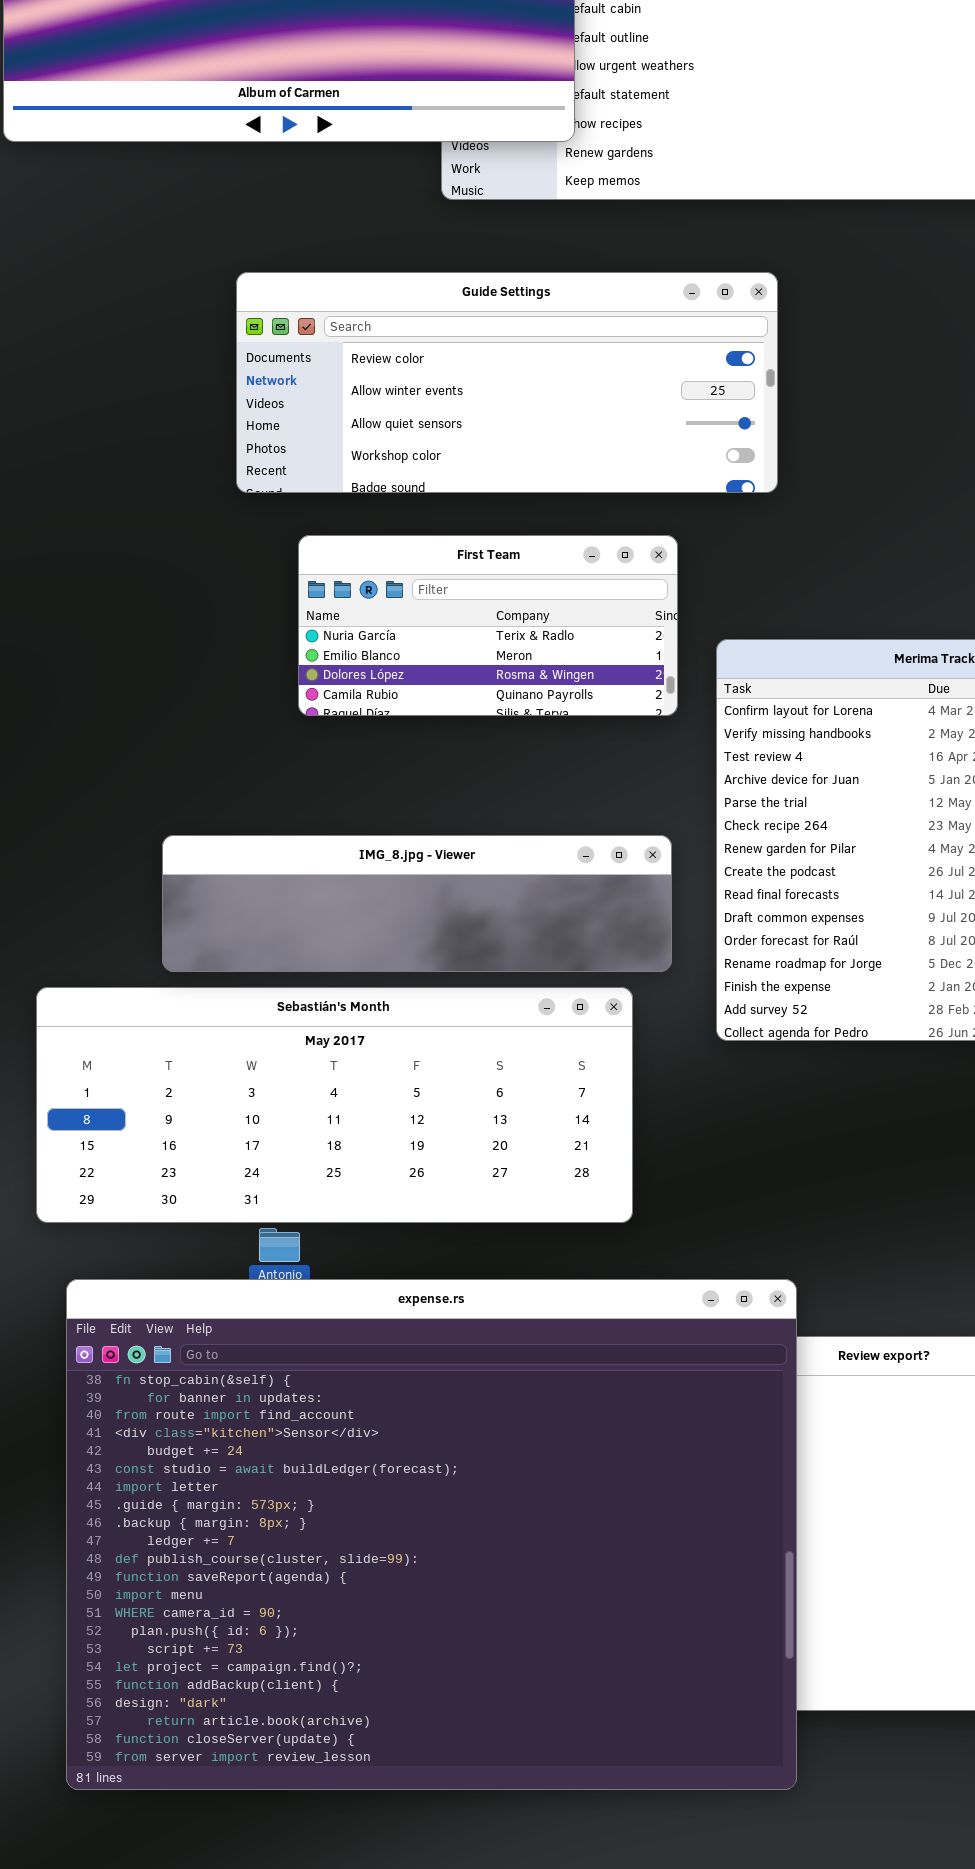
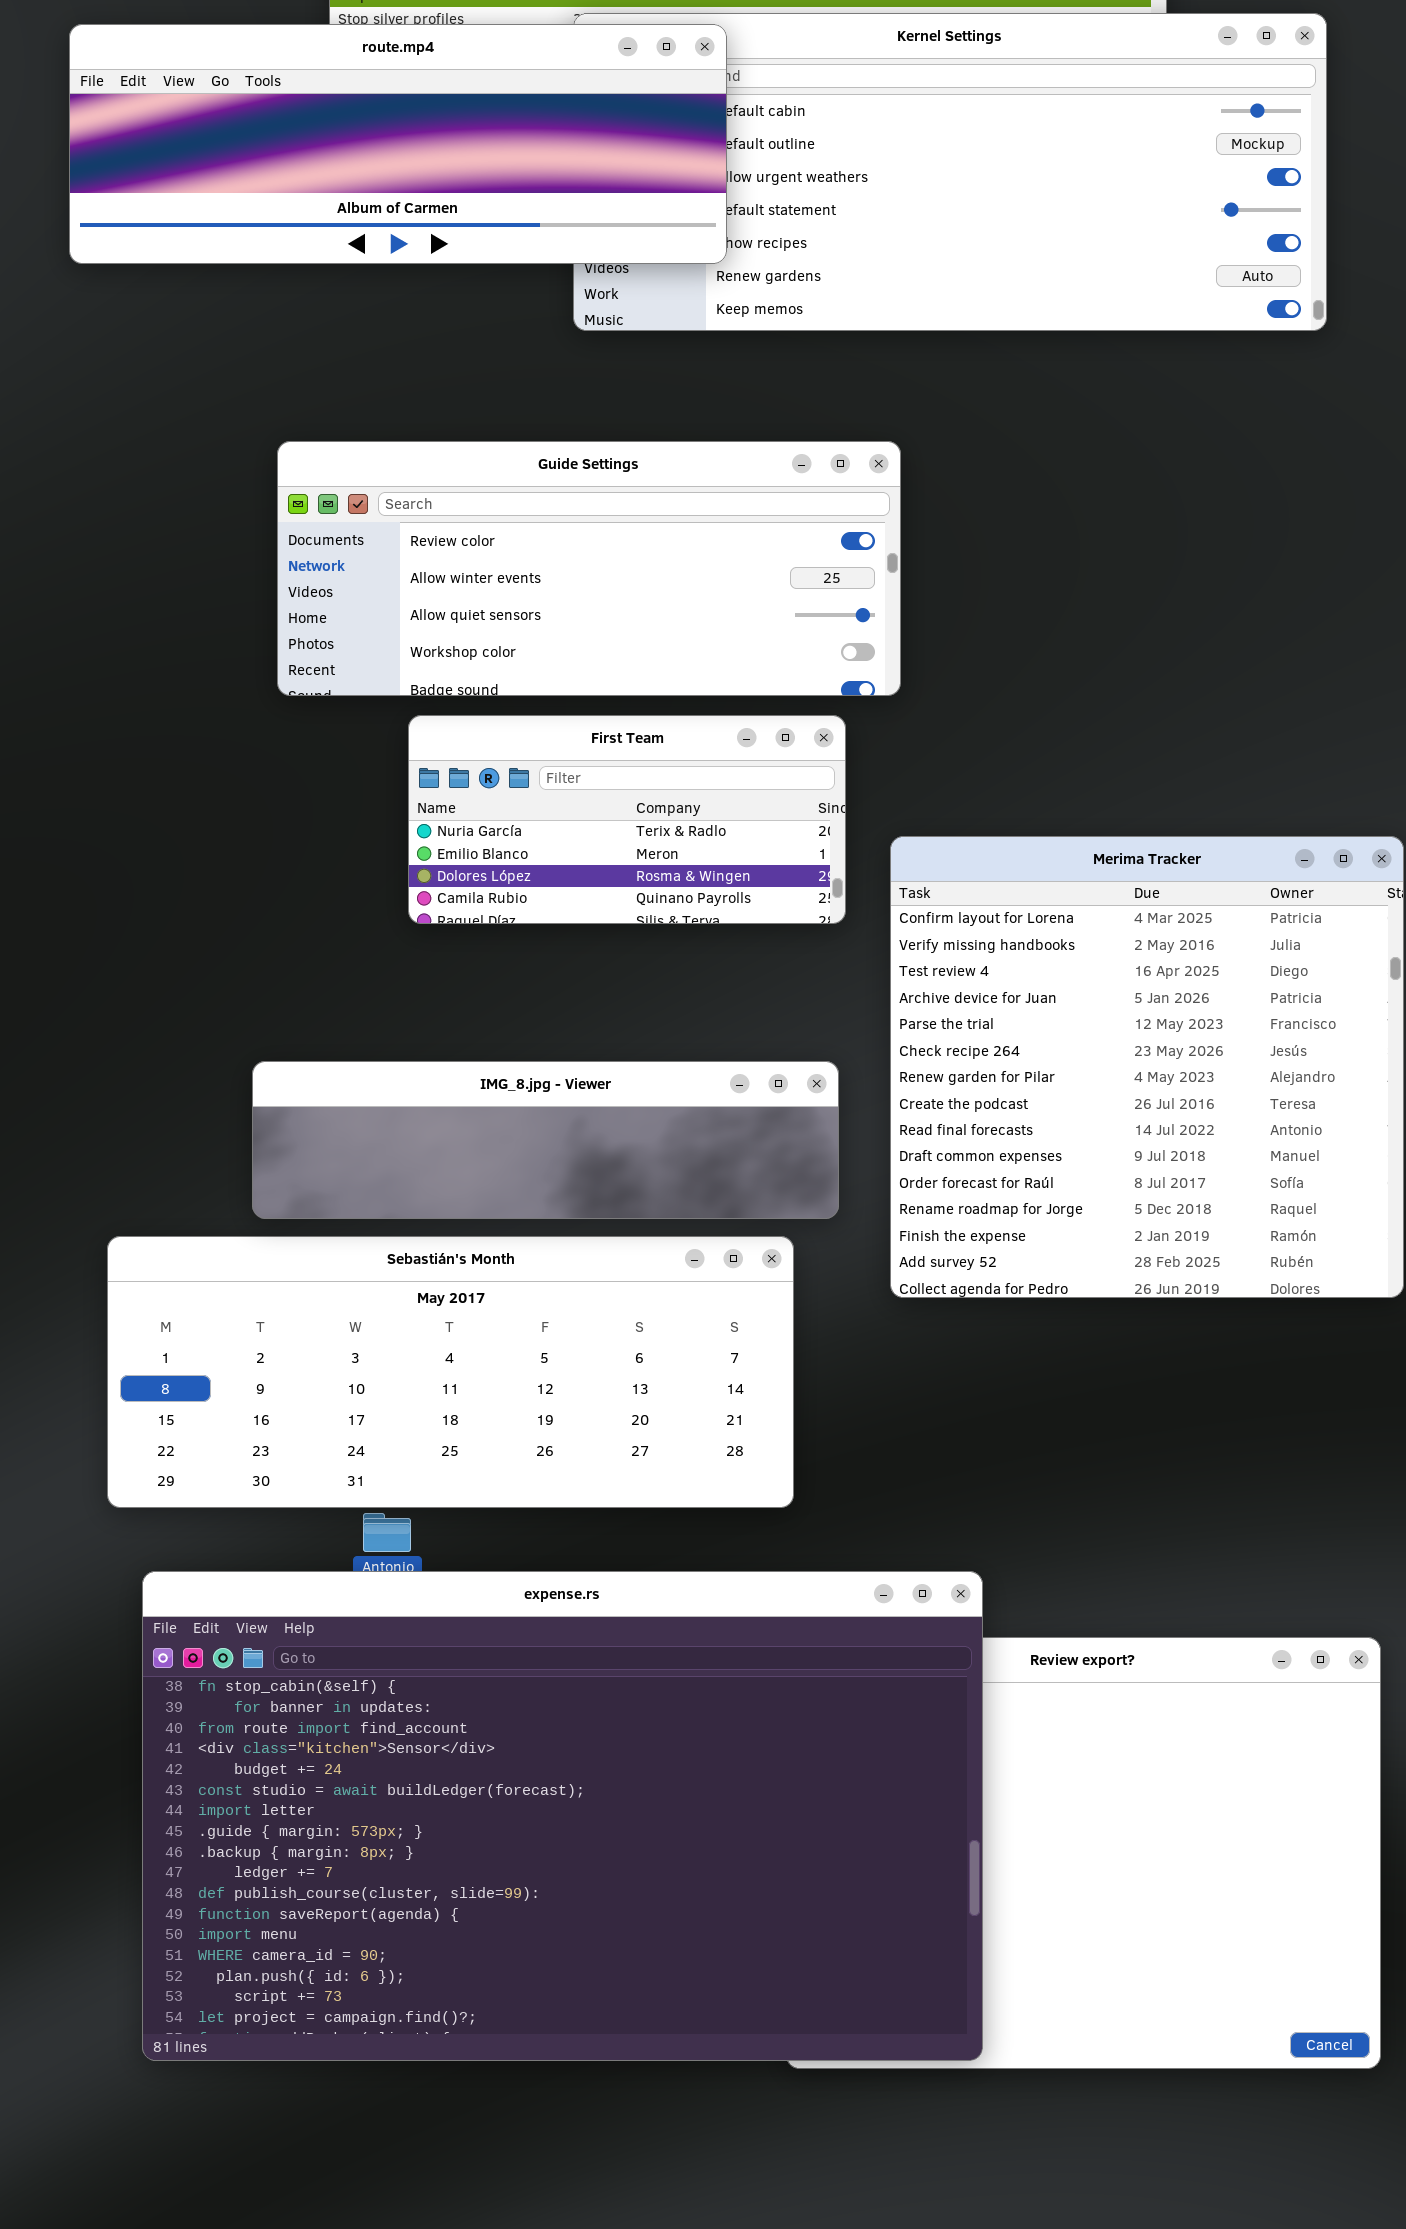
Guide Settings: [236,272,778,493] -> [277,441,901,696], moved
expense.rs: [66,1279,797,1790] -> [142,1571,983,2061], resized

